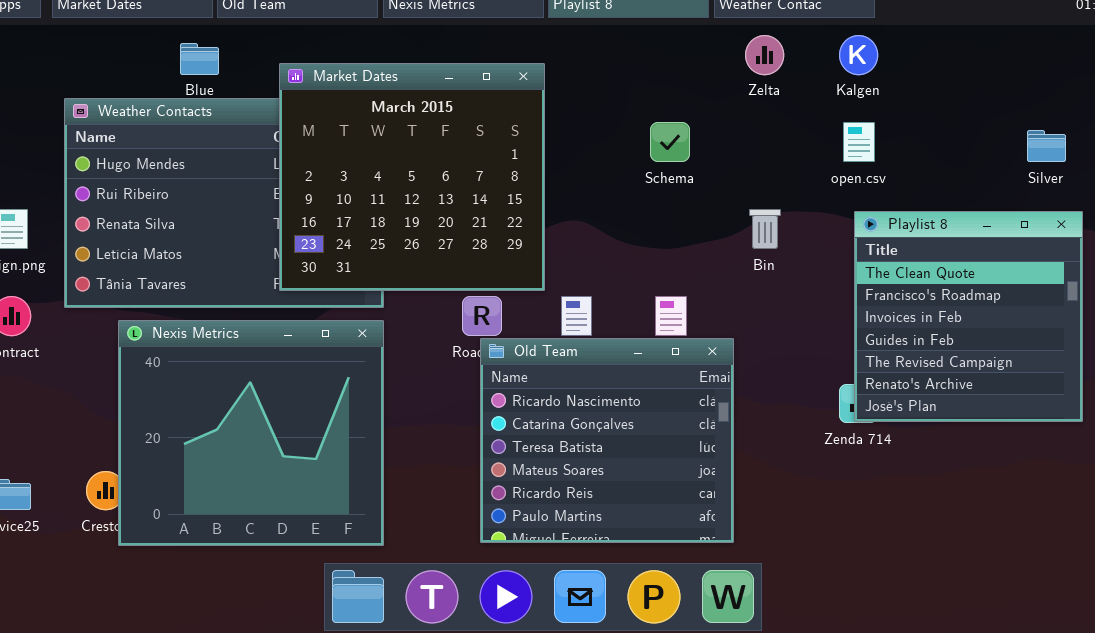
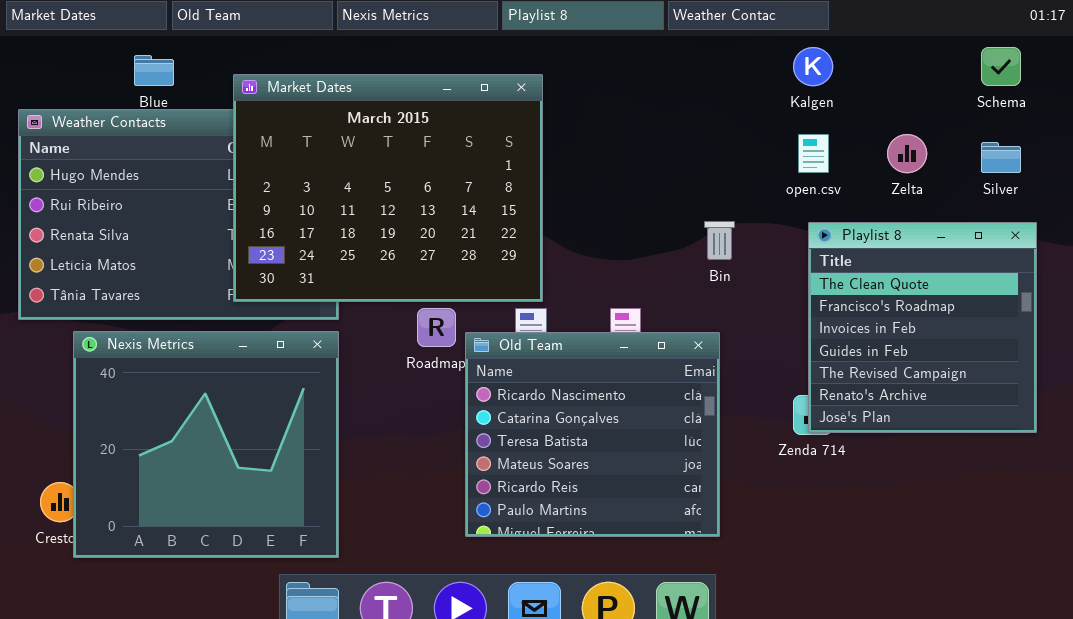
Zelta: [745,35,784,75] -> [887,134,927,173], moved
Market Dates: [279,63,545,291] -> [233,74,543,302], resized
Schema: [650,122,690,162] -> [981,47,1021,86], moved
Old Team: [480,338,734,543] -> [465,332,720,537], moved

